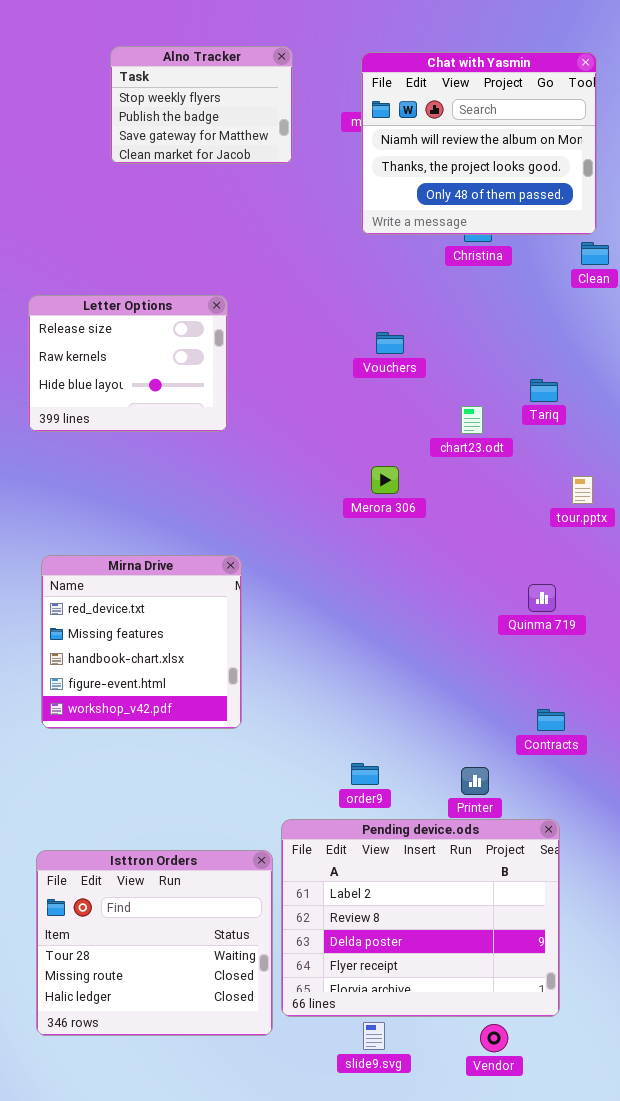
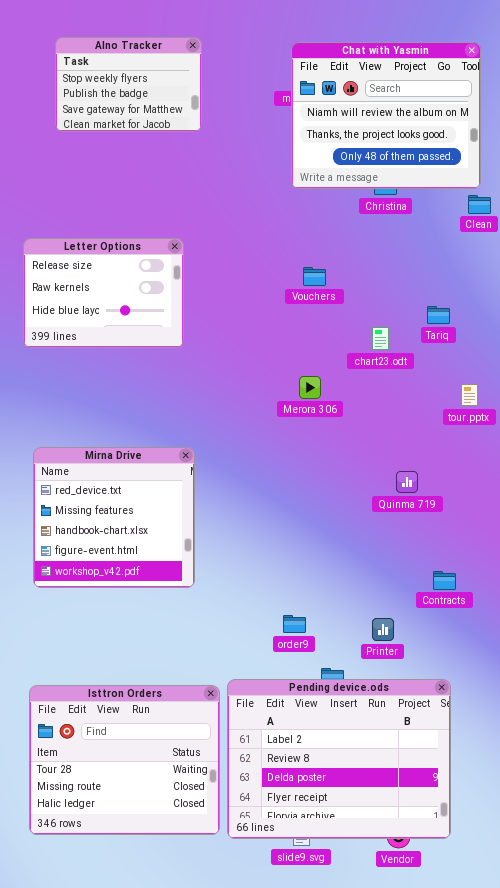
Alno Tracker: [110,46,293,164] -> [55,37,202,132], moved
Quinma 719: [528,584,556,612] -> [396,471,418,493], moved
Pending device.ods: [281,819,560,1017] -> [227,679,451,839], moved

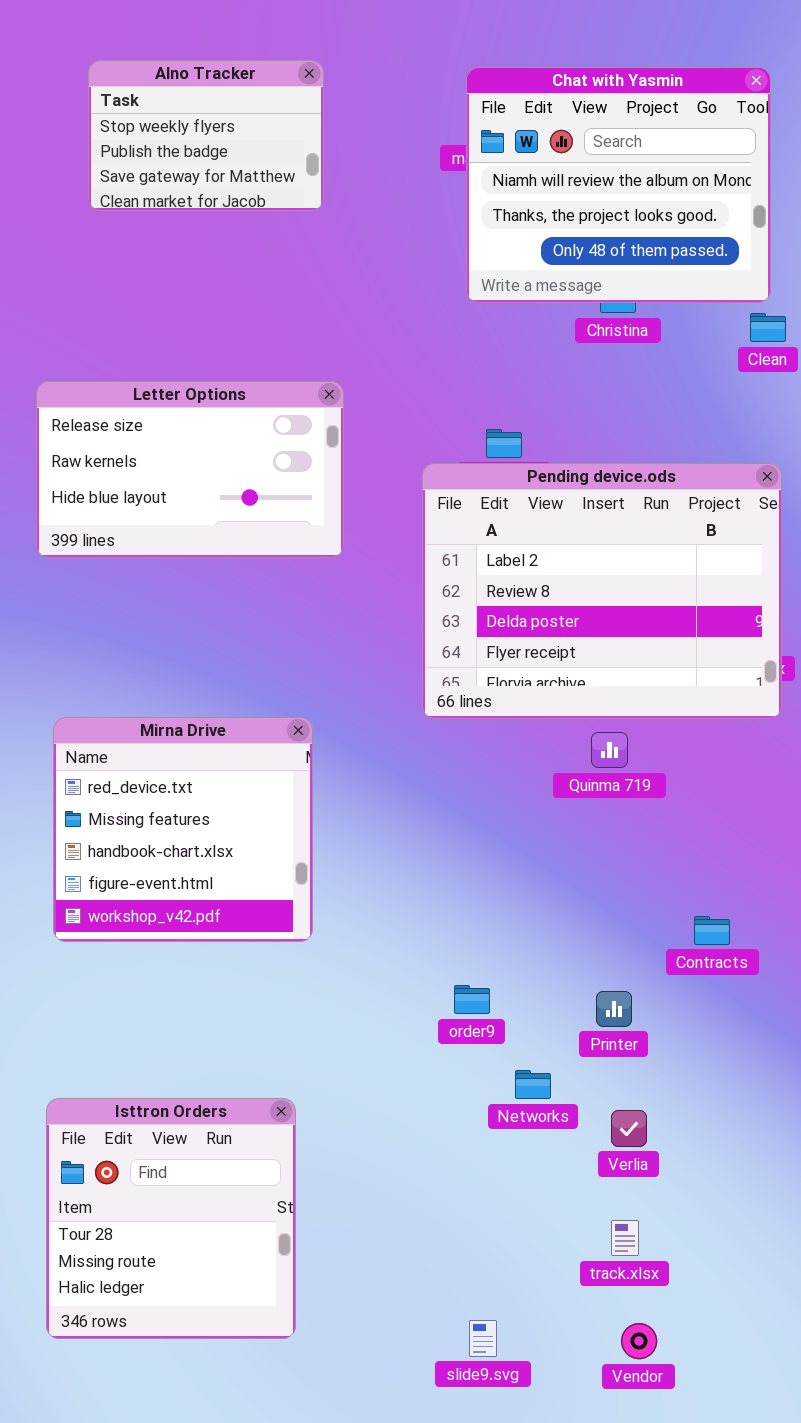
Letter Options: [23,238,184,348] -> [36,381,344,558], resized
Quinma 719: [396,471,418,493] -> [591,732,628,768], moved
Pending device.ods: [227,679,451,839] -> [422,463,782,719], moved
Isttron Orders: [29,685,220,835] -> [46,1098,296,1339], resized

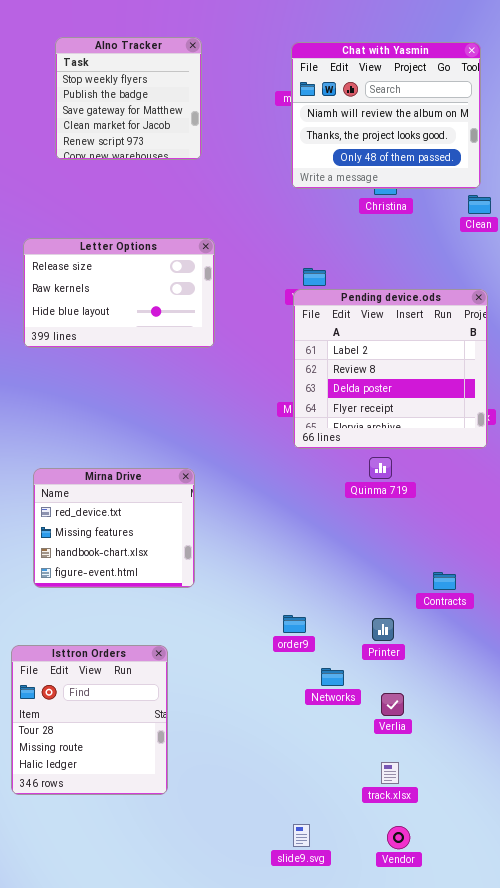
Alno Tracker: [88,60,324,211] -> [55,37,202,160], resized
Pending device.ods: [422,463,782,719] -> [293,289,488,449], resized
Mirna Drive: [53,717,313,942] -> [33,468,195,588], resized
Isttron Orders: [46,1098,296,1339] -> [11,645,168,795], moved

